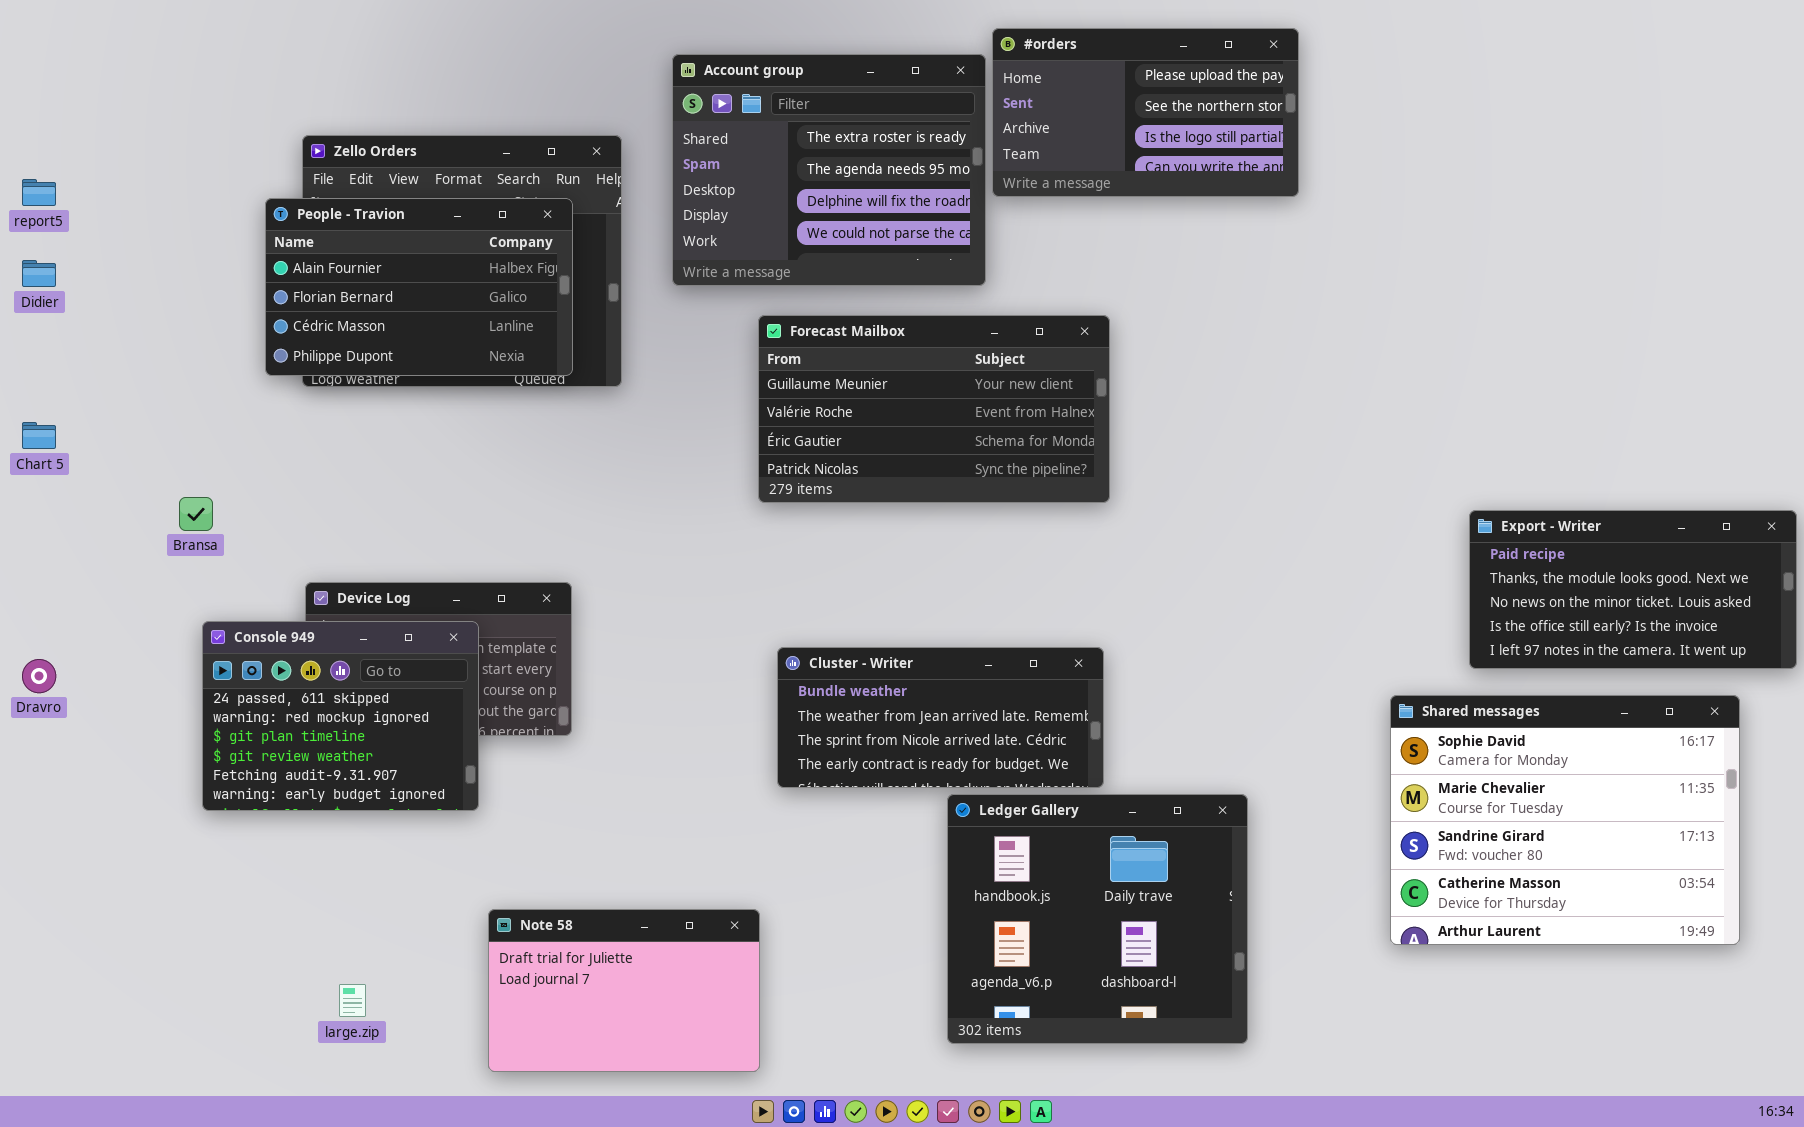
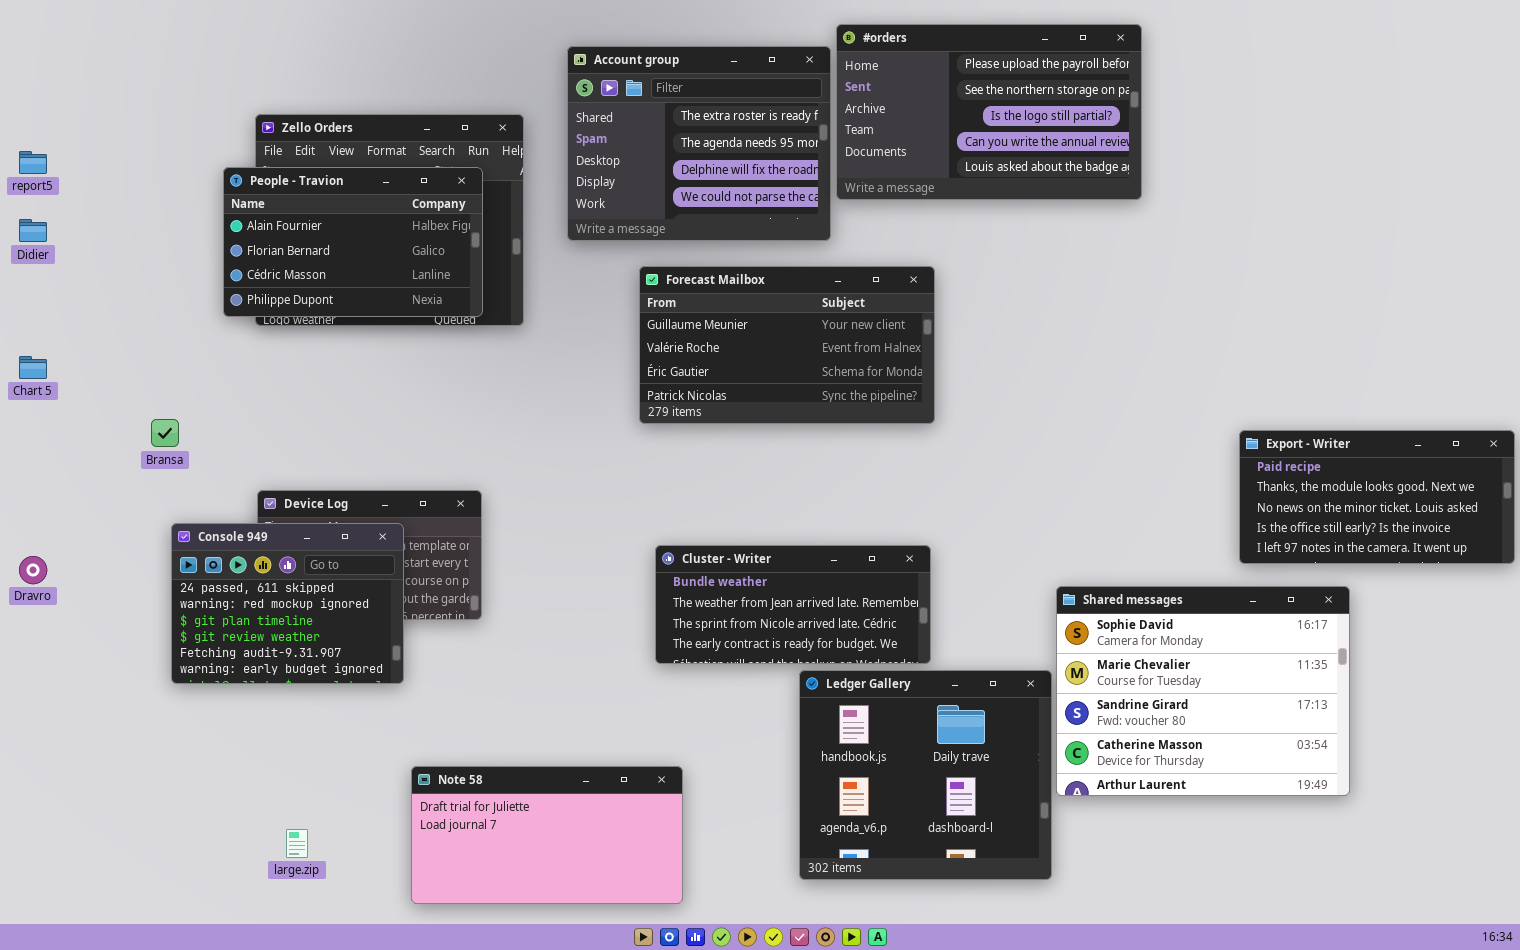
#orders: [992,28,1299,197] -> [836,24,1142,200], resized
Shared messages: [1390,695,1740,945] -> [1056,586,1350,796], moved
Note 58: [488,909,760,1072] -> [411,766,683,904], resized

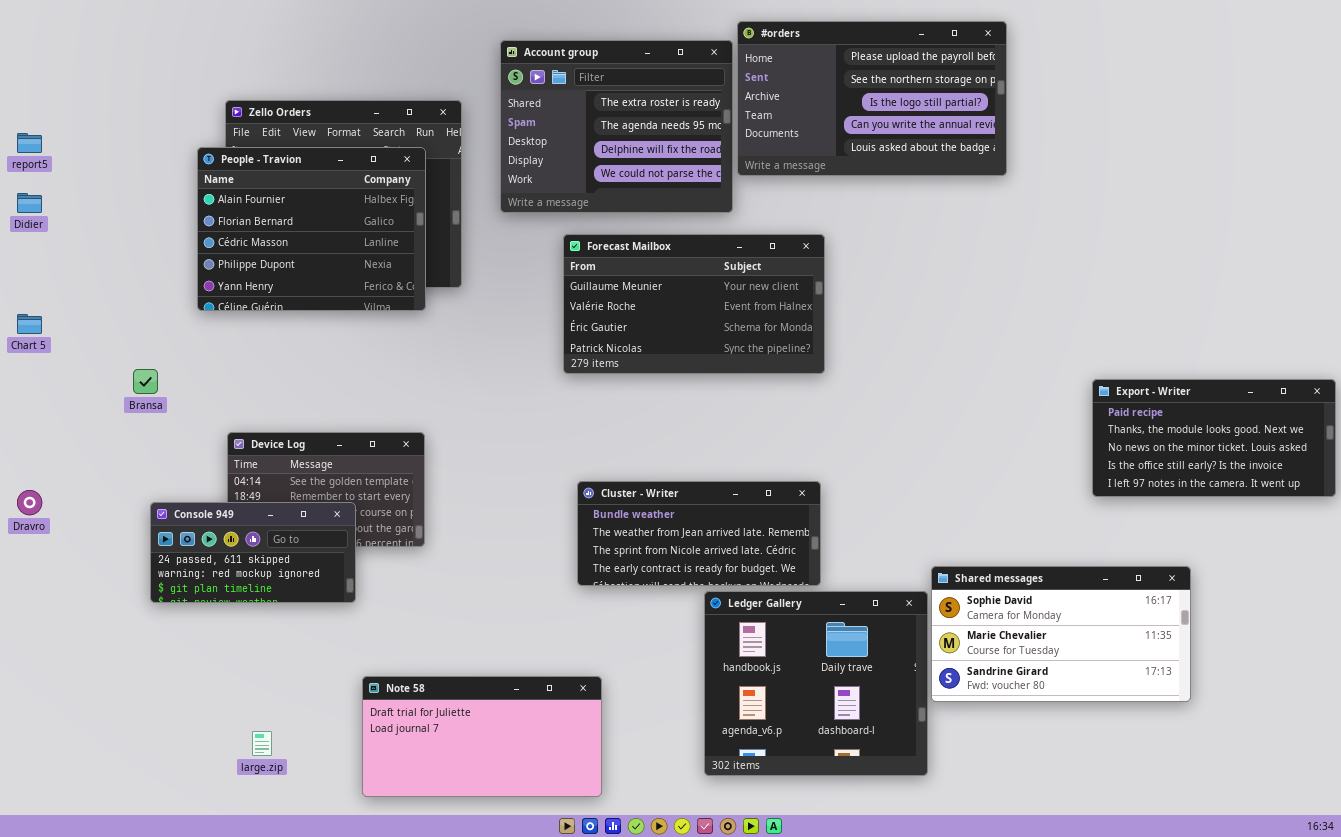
People - Travion: [223,167,483,317] -> [197,147,426,311], resized
Console 949: [171,523,404,684] -> [150,502,356,603], resized
Shared messages: [1056,586,1350,796] -> [931,566,1191,702], resized

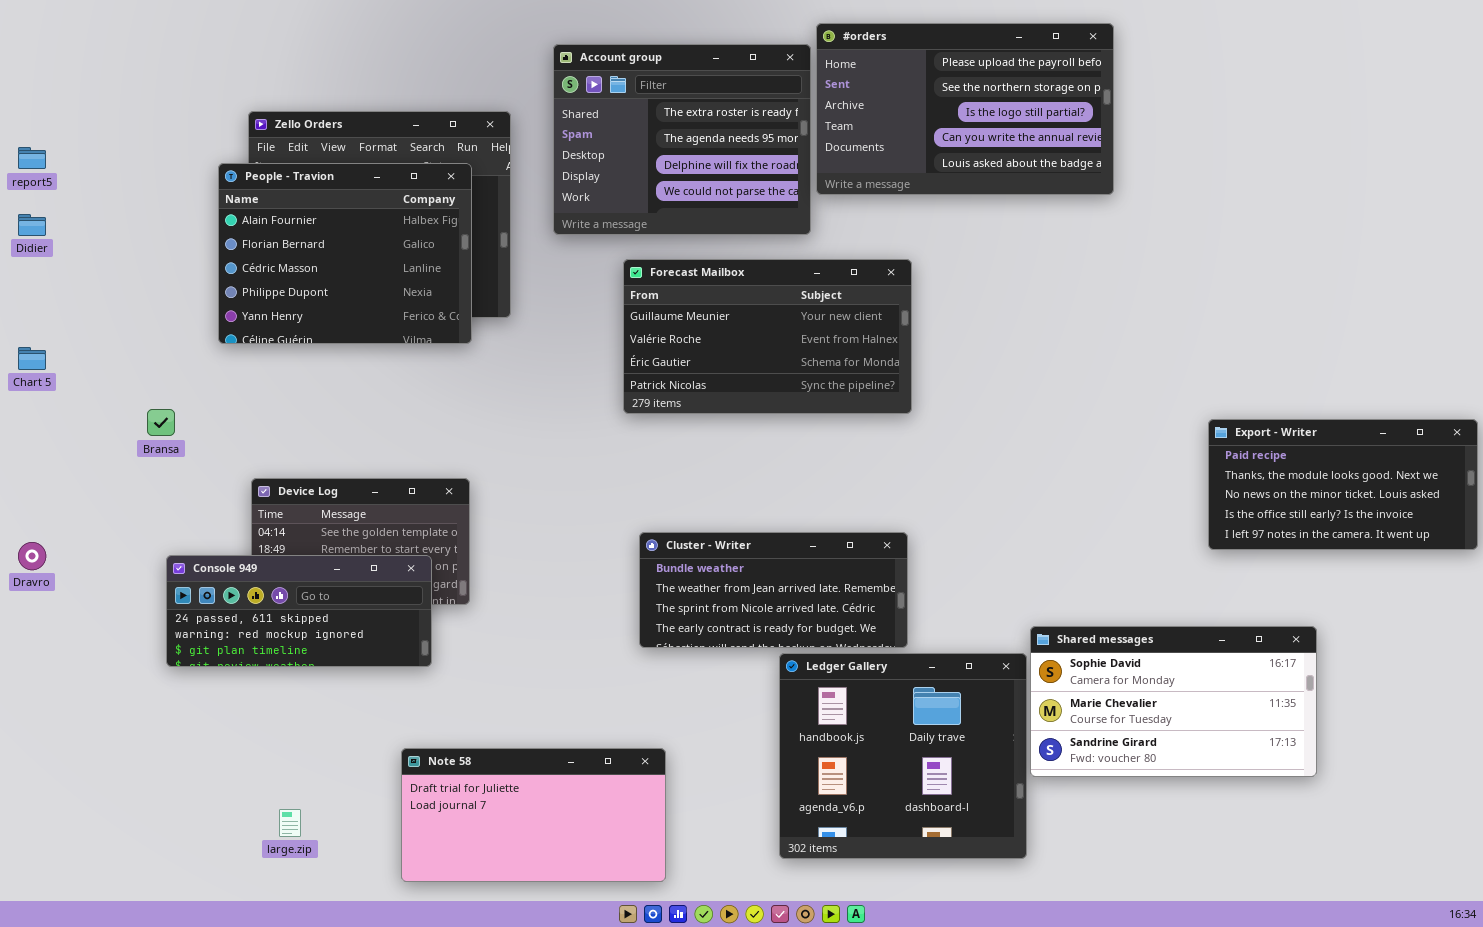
Console 949: [150,502,356,603] -> [166,555,432,667], resized

